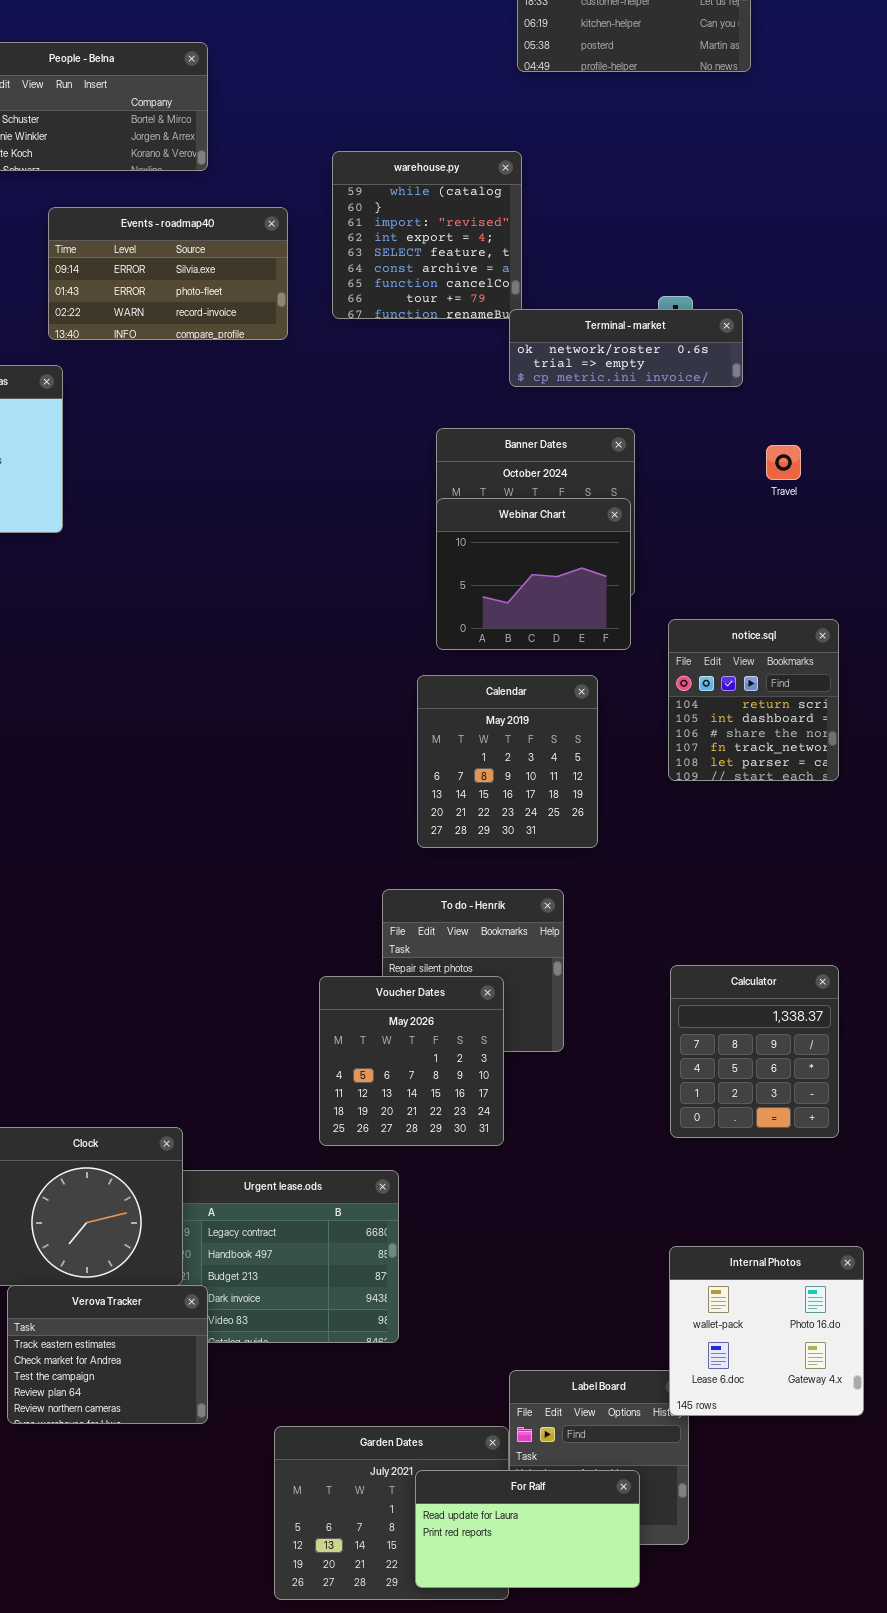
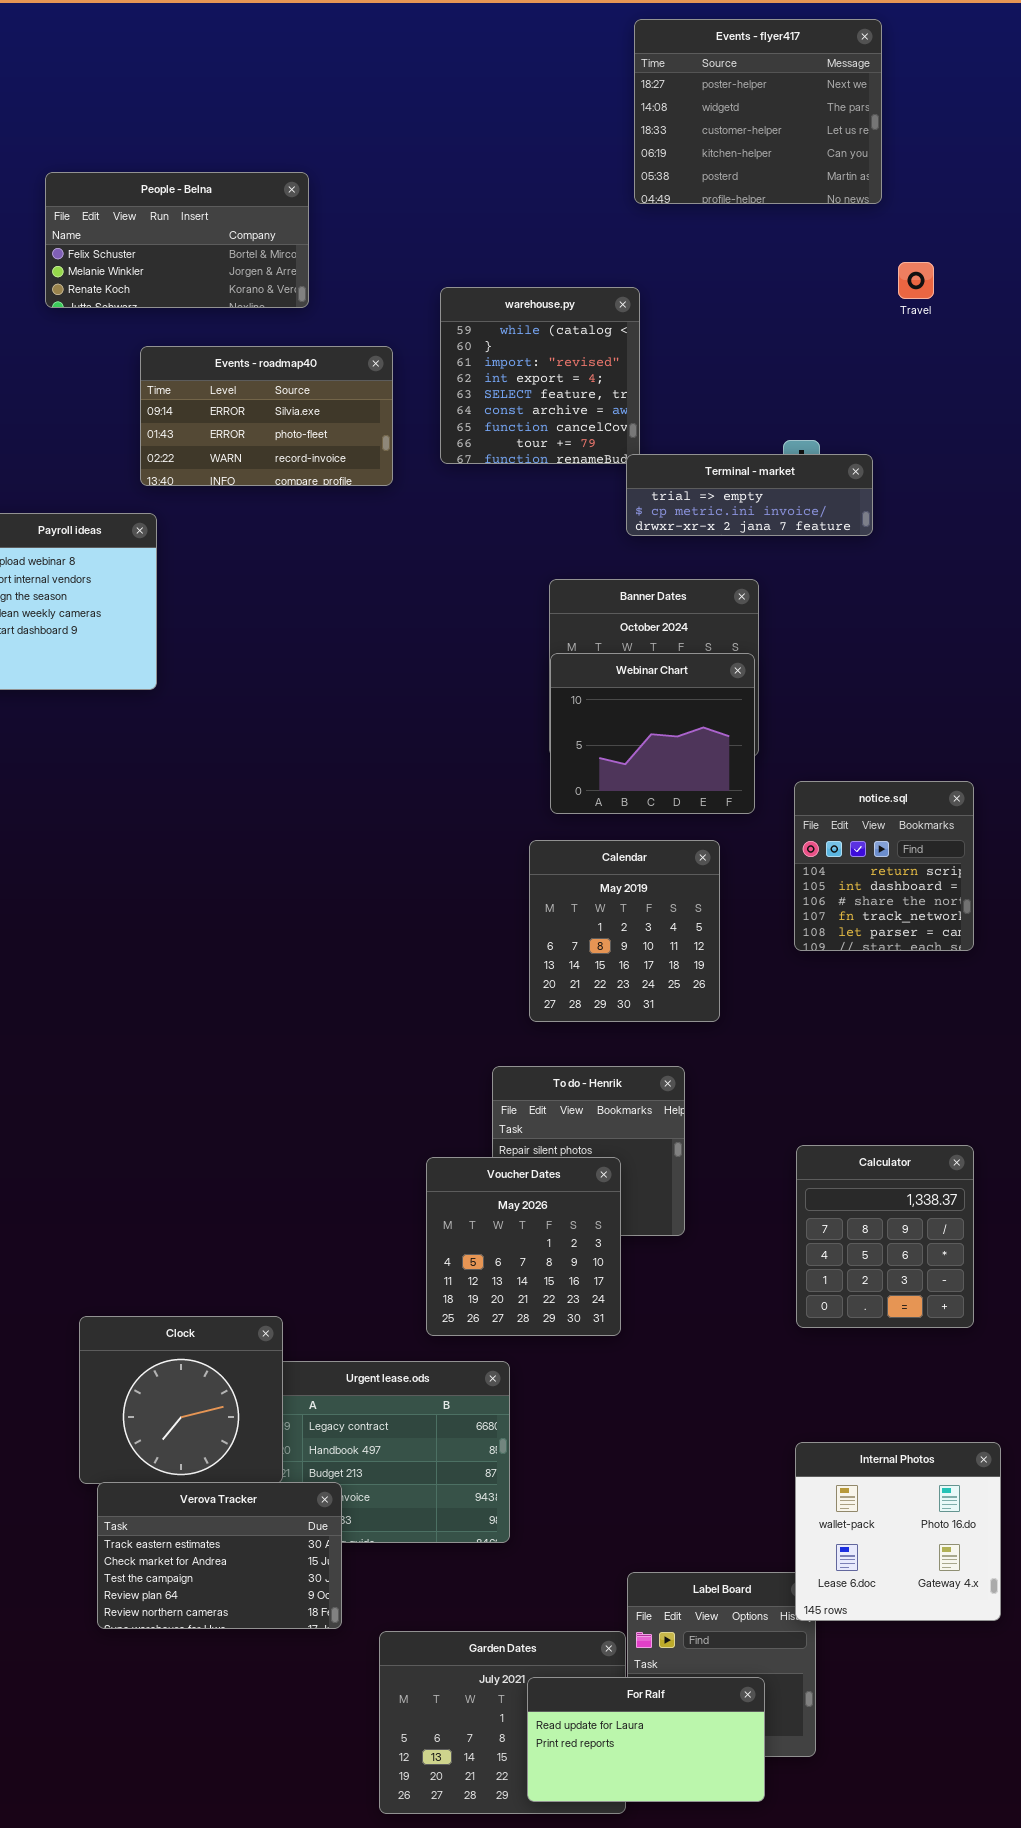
Terminal - market: [509,309,743,387] -> [626,454,873,536], scrolled down 1 row
Travel: [766,445,801,480] -> [898,262,934,299], moved
Verova Tracker: [7,1285,208,1424] -> [97,1482,342,1629], resized

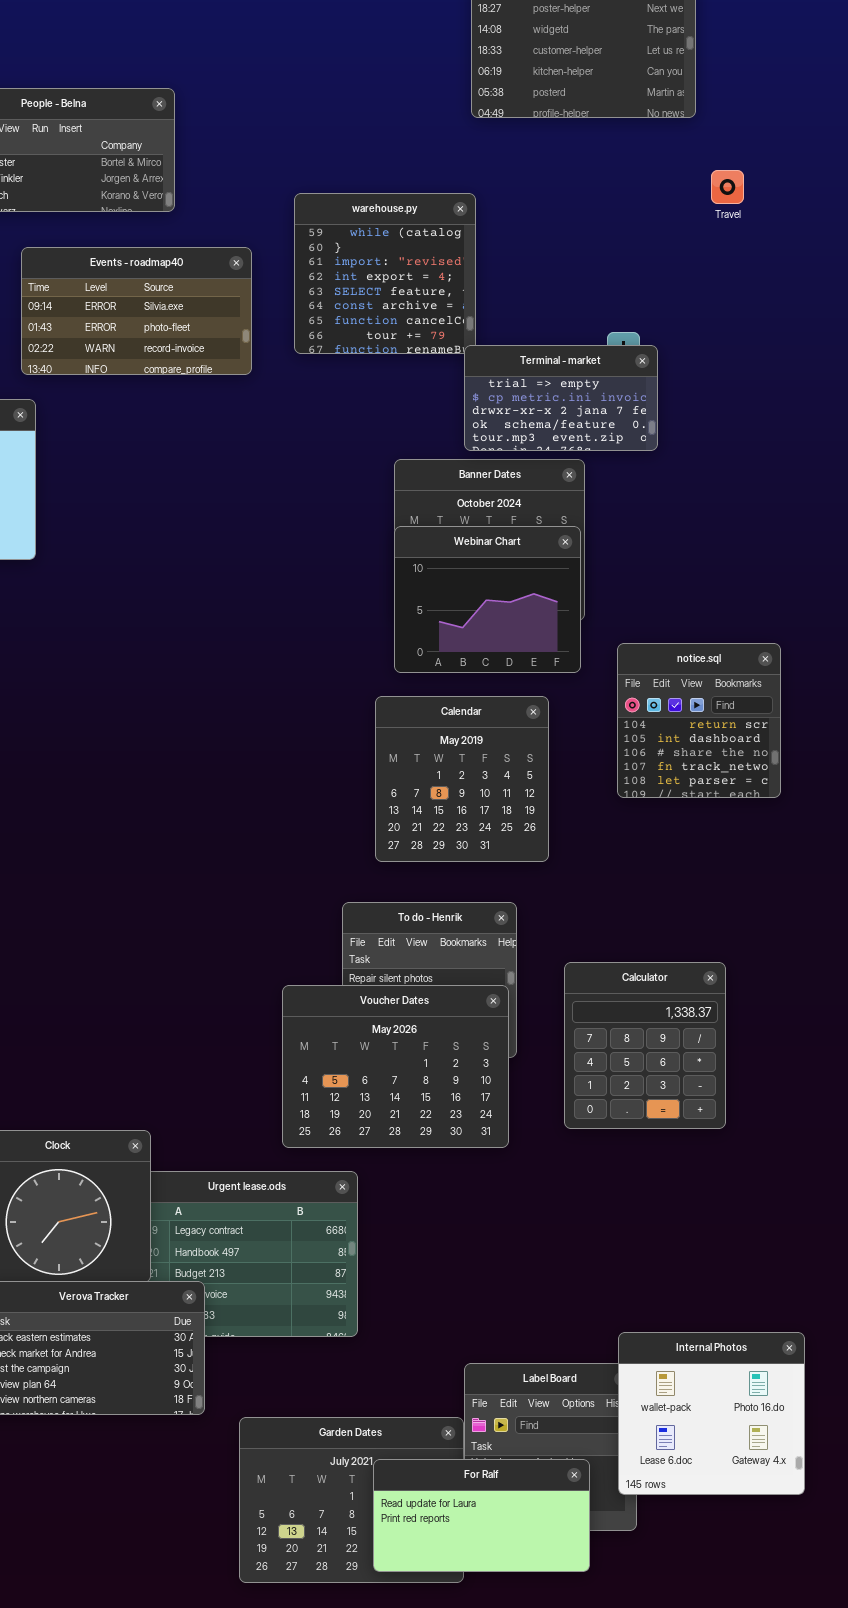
Terminal - market: [626,454,873,536] -> [464,345,658,451], resized
Calculator: [796,1145,974,1328] -> [564,962,726,1129], moved
Voucher Dates: [426,1157,621,1336] -> [282,985,509,1148], resized
Internal Photos: [795,1442,1001,1621] -> [618,1332,805,1495], moved

